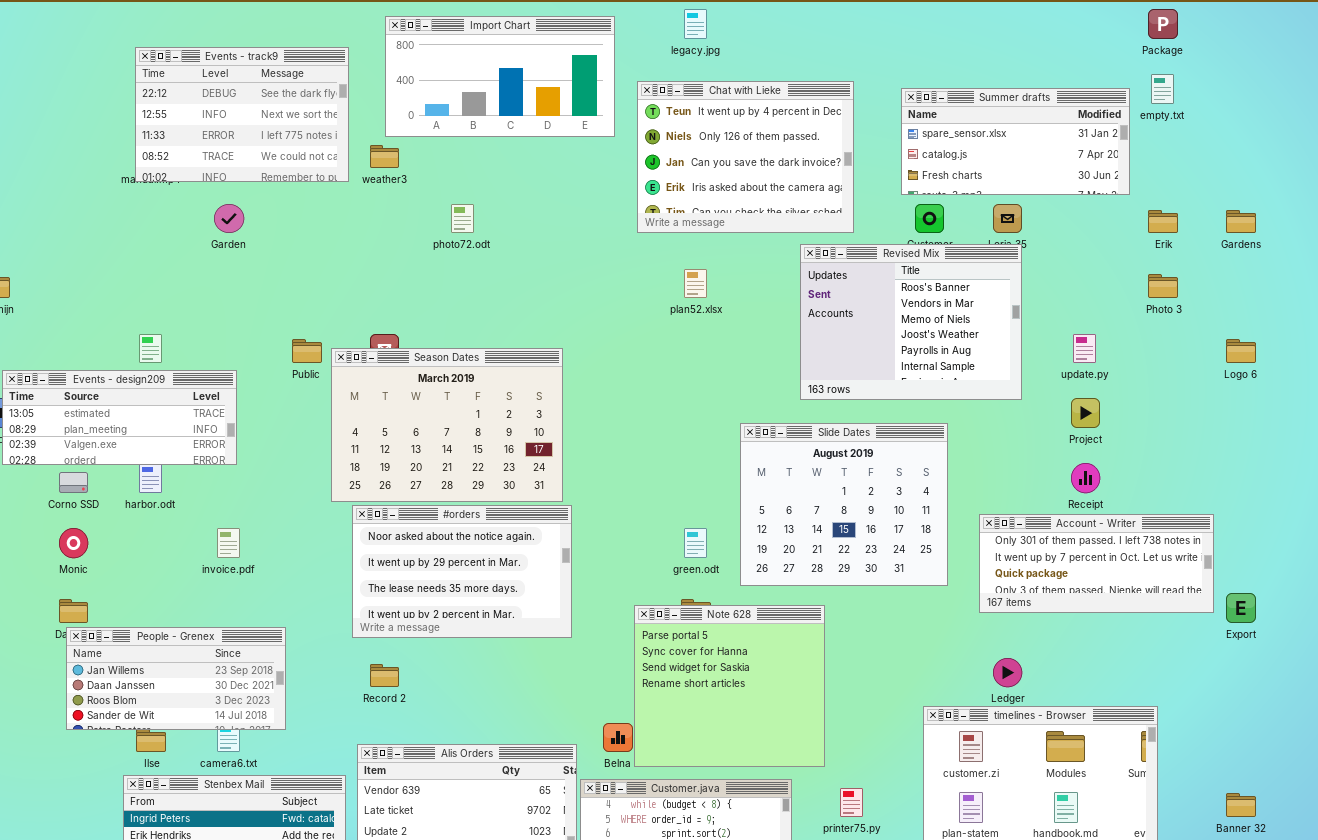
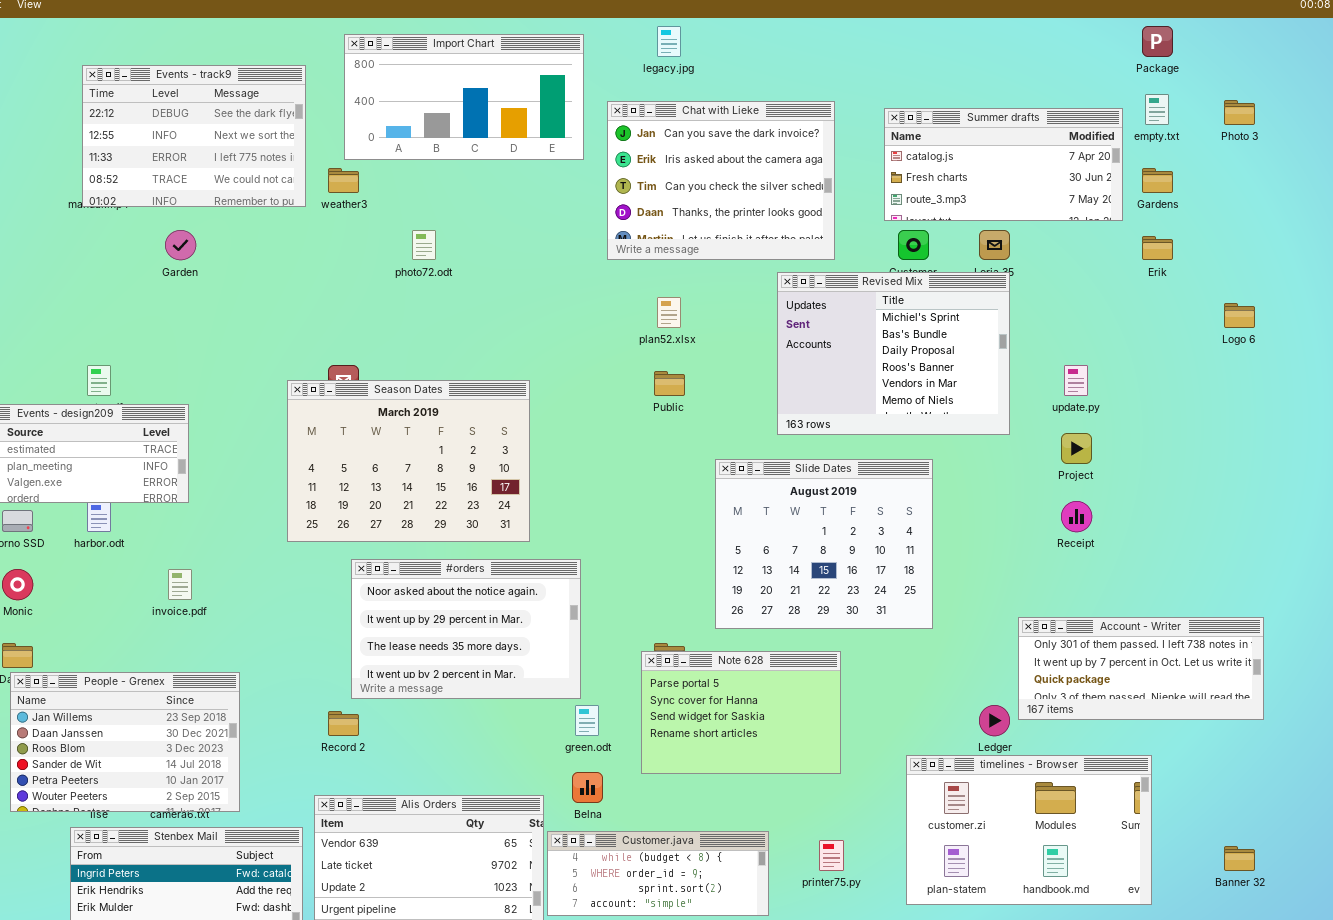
Chat with Lieke: [637,81,854,233] -> [607,101,835,260], scrolled down 2 rows
Summer drafts: [901,88,1130,195] -> [884,108,1123,221], scrolled down 1 row
Gardens: [1226,210,1256,233] -> [1142,168,1173,193], moved
Revised Mix: [800,244,1022,400] -> [777,272,1010,435], scrolled up 3 rows
Photo 3: [1148,274,1178,298] -> [1224,100,1255,125], moved
Public: [292,339,322,363] -> [654,371,685,396], moved
Logo 6: [1226,339,1256,363] -> [1224,303,1255,328], moved
#orders: [352,505,572,638] -> [351,559,581,699], moved
Account - Writer: [979,514,1214,613] -> [1018,617,1264,720], moved
green.odt: [684,528,707,558] -> [575,705,599,736], moved
Note 628: [634,605,825,767] -> [641,651,841,774], moved, resized
People - Grenex: [66,627,286,730] -> [10,672,240,812], resized

